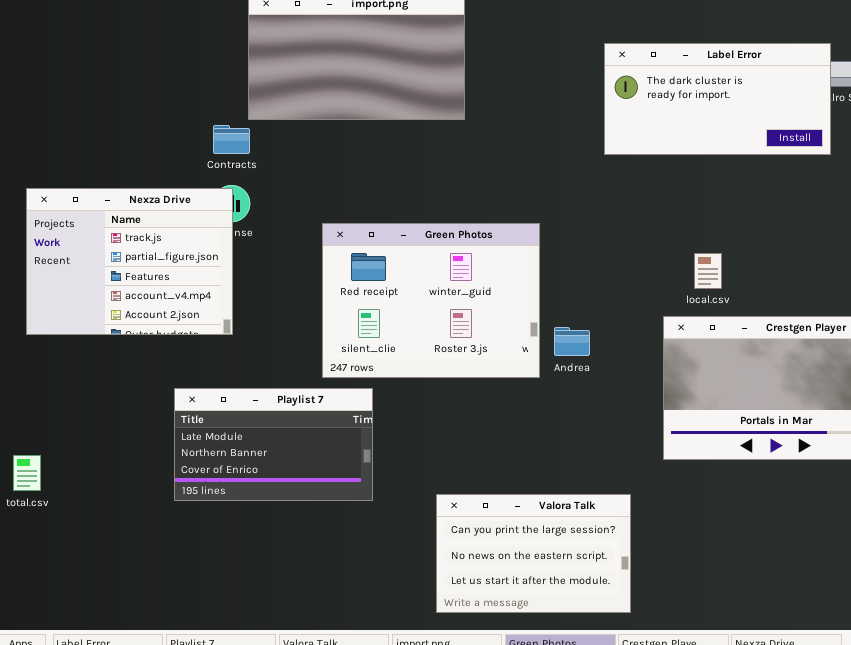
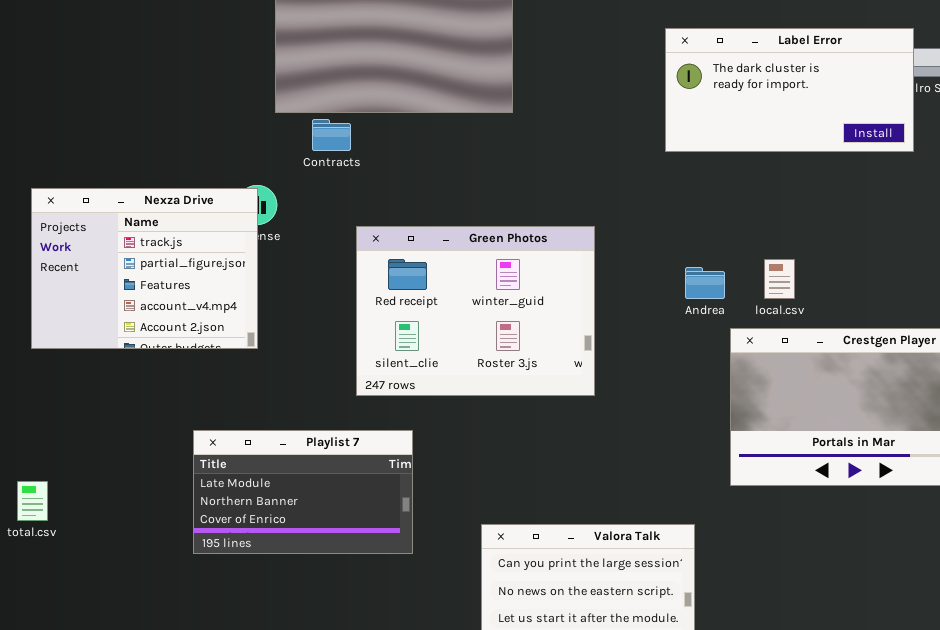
Contracts: [213,125,250,154] -> [312,119,351,151], moved
Andrea: [554,327,590,356] -> [685,267,725,299], moved
Playlist 7: [174,388,373,501] -> [193,430,413,554], moved

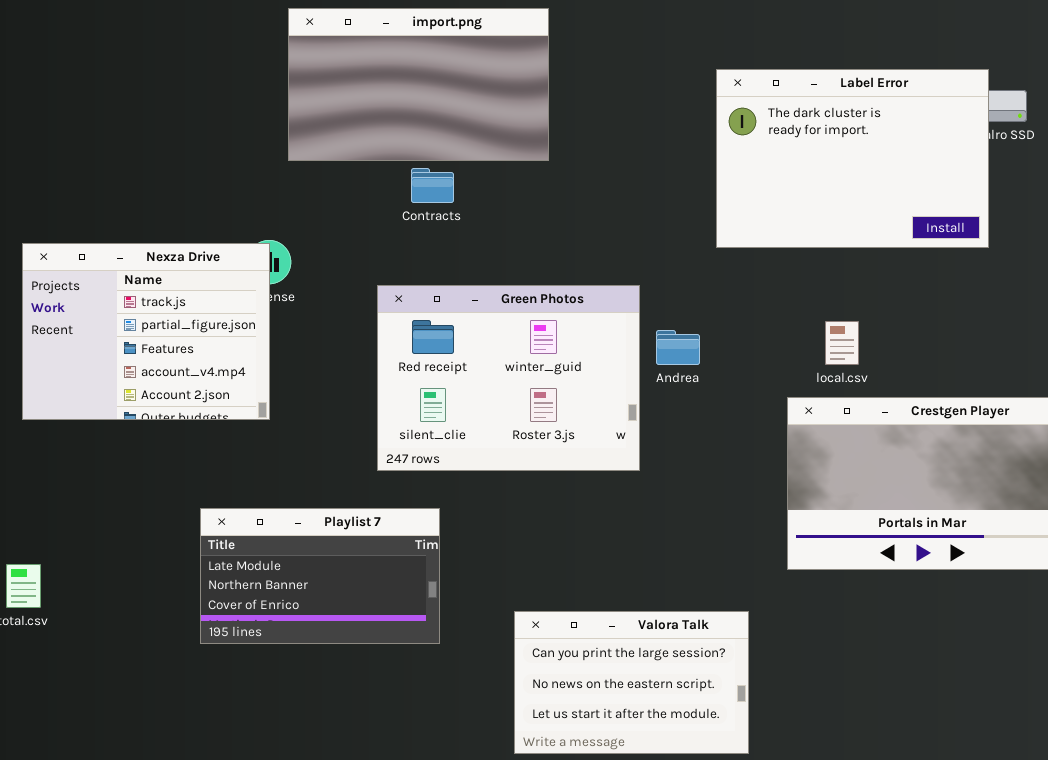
Label Error: [665,28,914,152] -> [716,69,989,248], resized
Contracts: [312,119,351,151] -> [411,168,454,203], moved
Andrea: [685,267,725,299] -> [656,330,700,365], moved

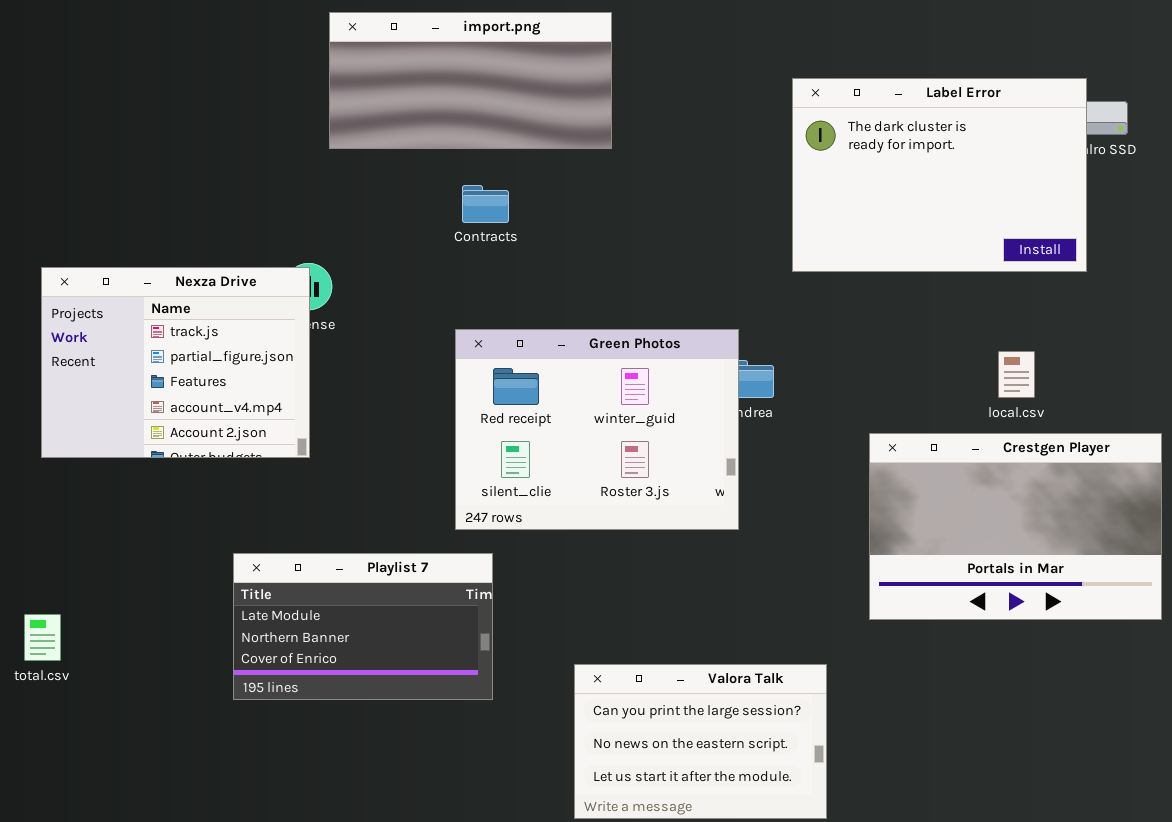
import.png: [288,8,549,161] -> [329,12,612,149], resized
Green Photos: [377,285,640,471] -> [455,329,739,530], moved
local.csv: [825,321,859,365] -> [998,351,1035,398], moved

